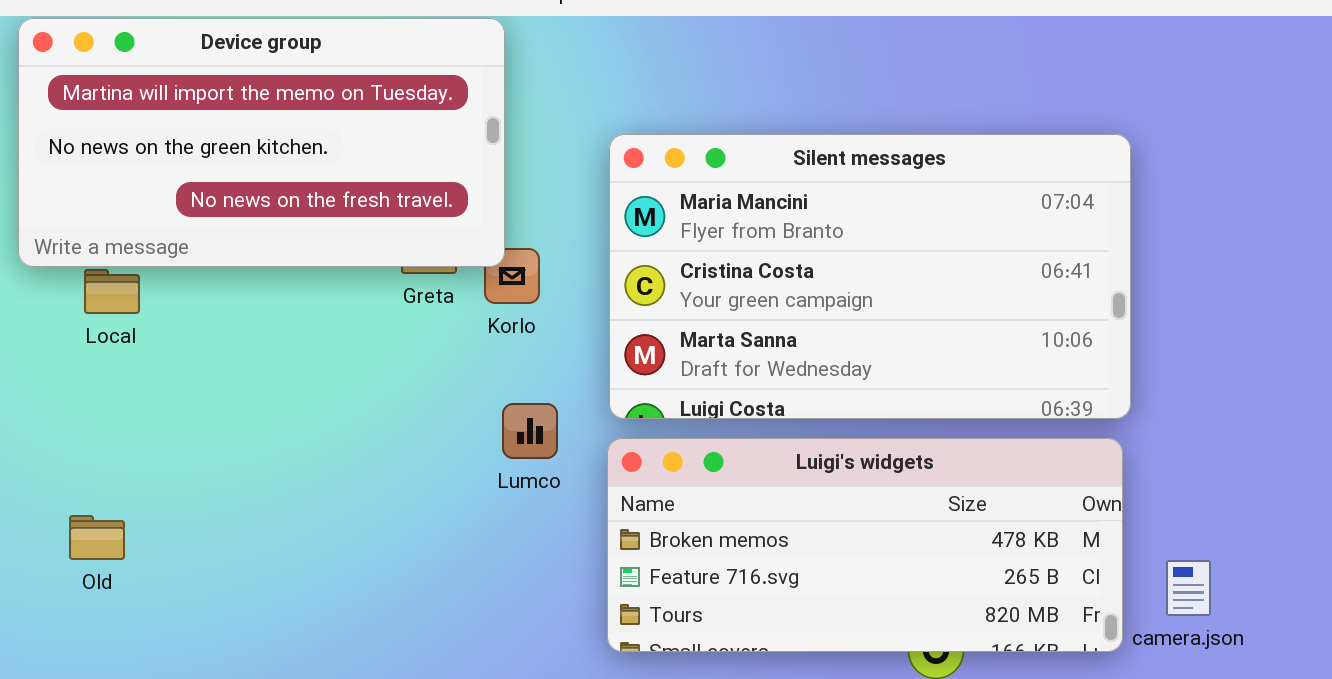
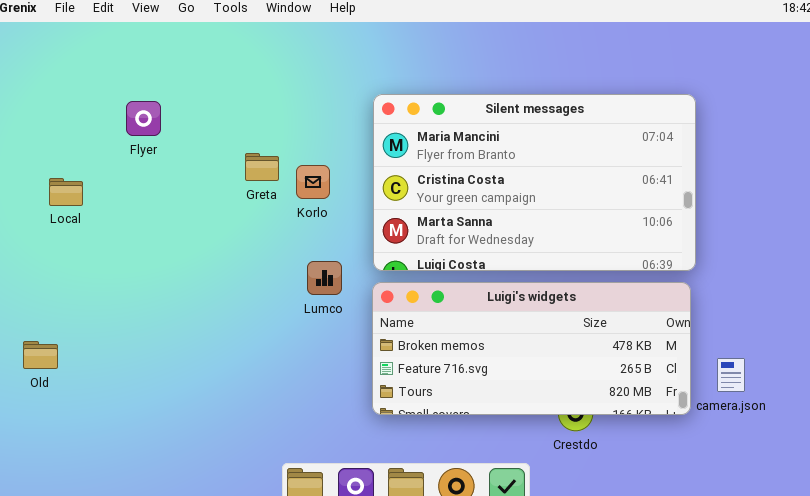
Device group: [18,18,505,267] -> none, closed
Old: [69,515,125,560] -> [23,341,58,369], moved

